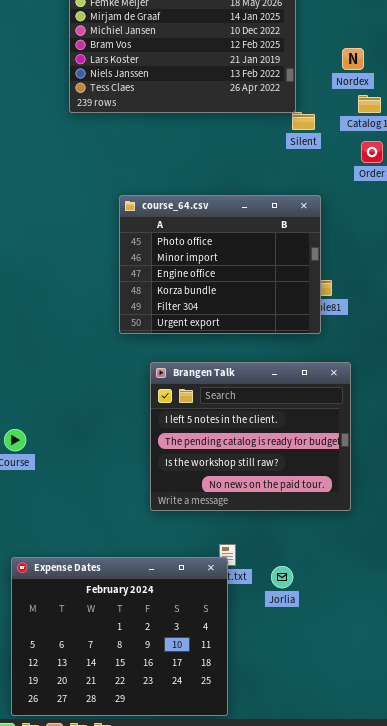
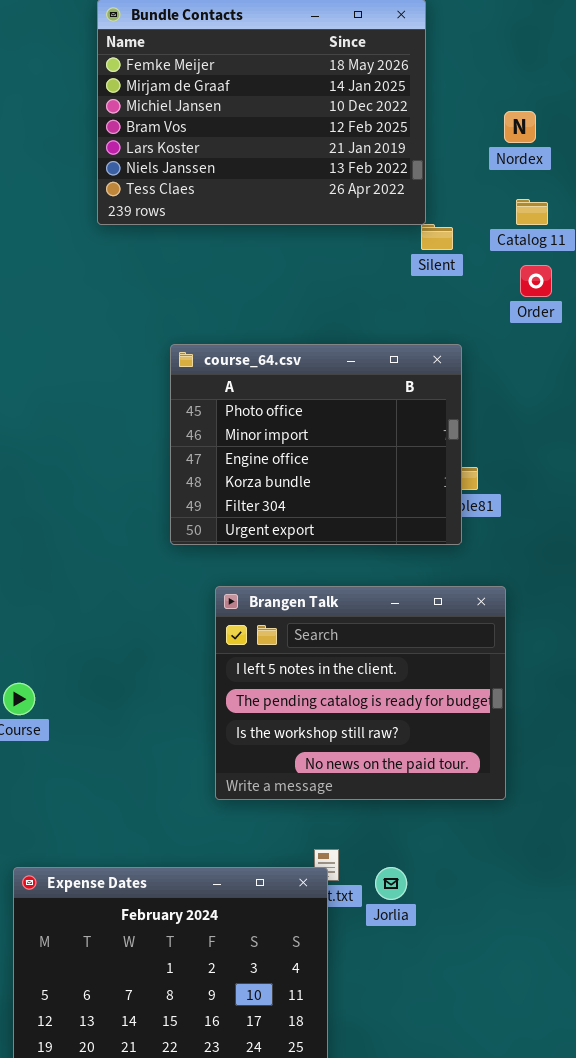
Nordex: [342,48,364,70] -> [504,111,536,143], moved
Jorlia: [271,566,293,588] -> [375,867,407,900], moved

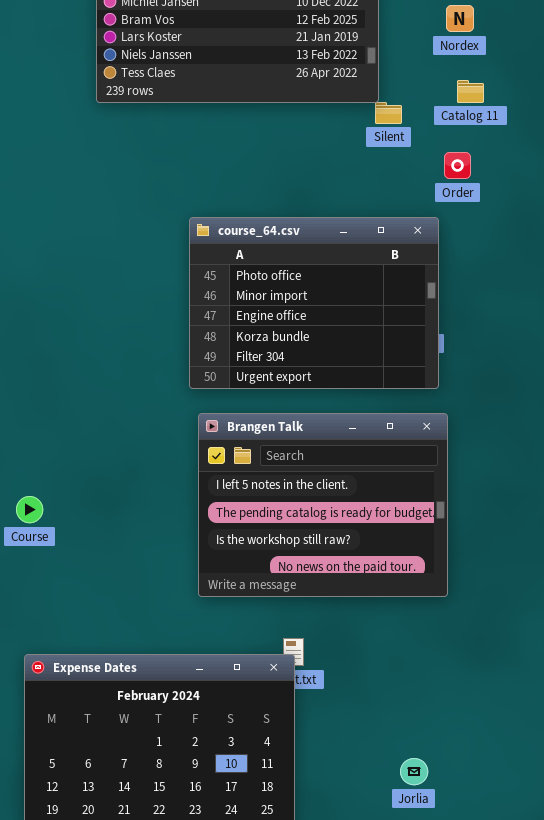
Order: [520,265,552,297] -> [444,152,471,179], moved
course_64.csv: [170,344,462,545] -> [189,217,439,389], moved
Jorlia: [375,867,407,900] -> [400,758,428,785], moved

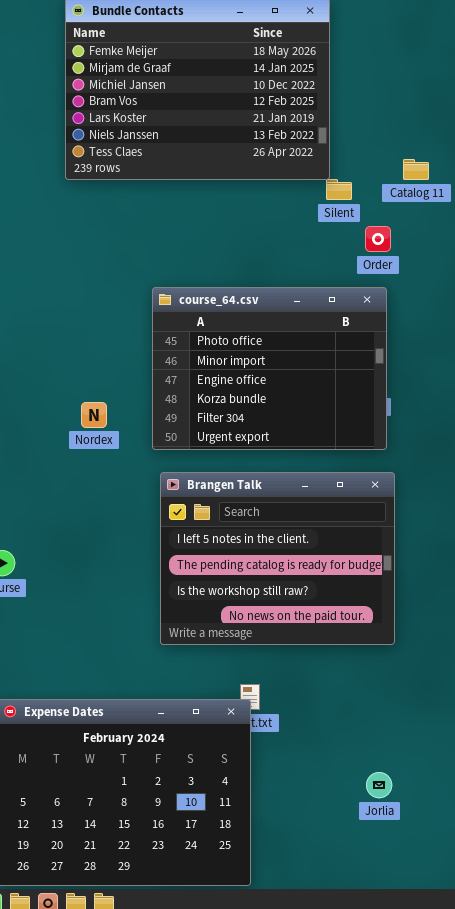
Nordex: [446,5,474,32] -> [81,402,107,428], moved
Order: [444,152,471,179] -> [365,226,391,252], moved
Jorlia: [400,758,428,785] -> [366,772,392,798], moved

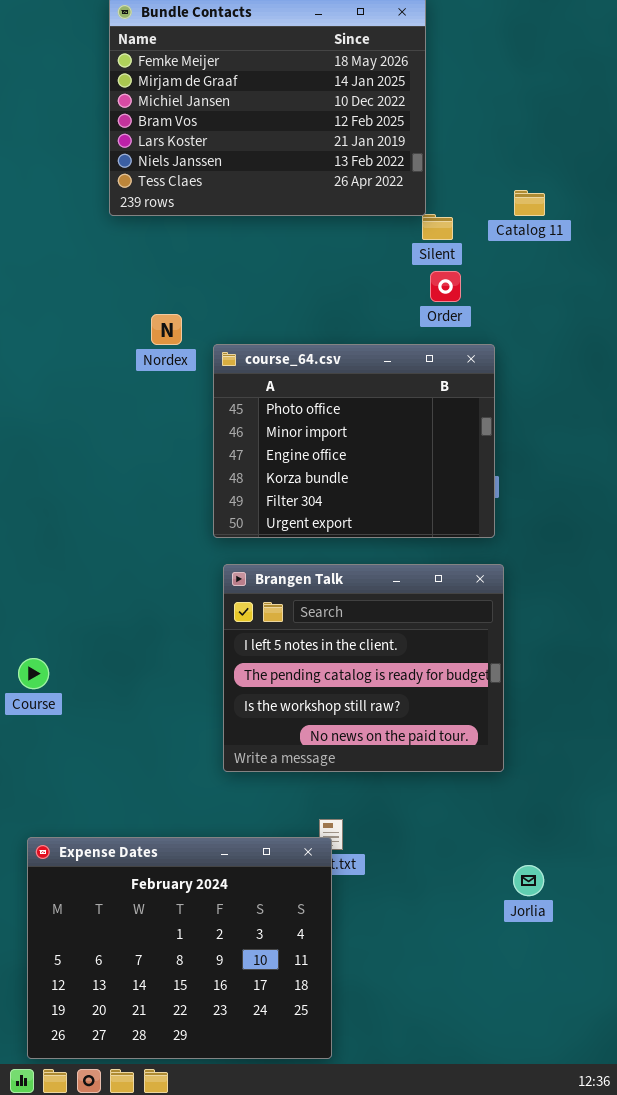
Order: [365,226,391,252] -> [430,271,461,302], moved
Nordex: [81,402,107,428] -> [151,314,182,345], moved
Jorlia: [366,772,392,798] -> [513,865,544,896], moved

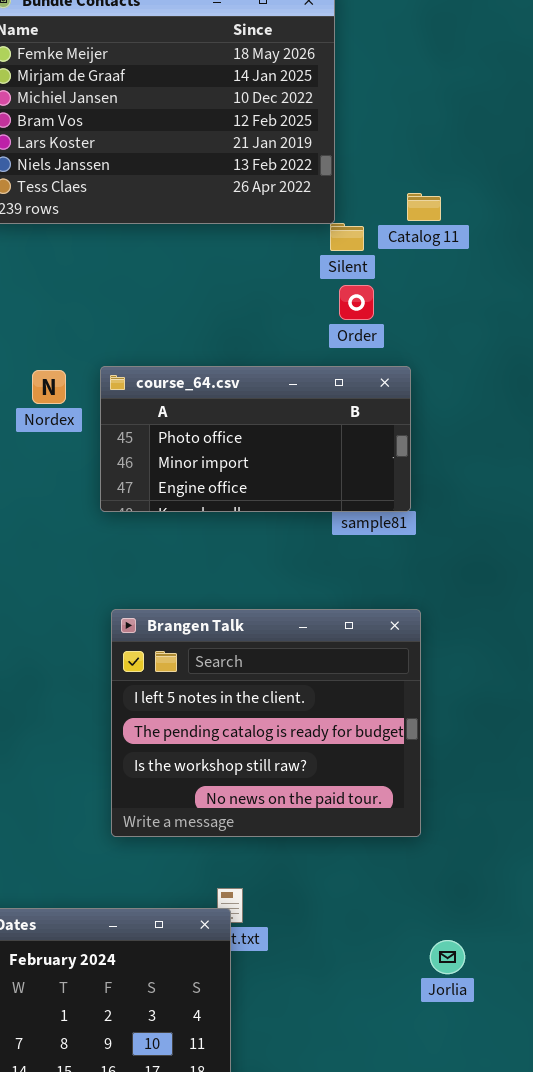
Catalog 11: [514,190,545,216] -> [407,193,441,221], moved
Nordex: [151,314,182,345] -> [32,370,66,404], moved
course_64.csv: [213,344,495,538] -> [100,366,411,512], resized

